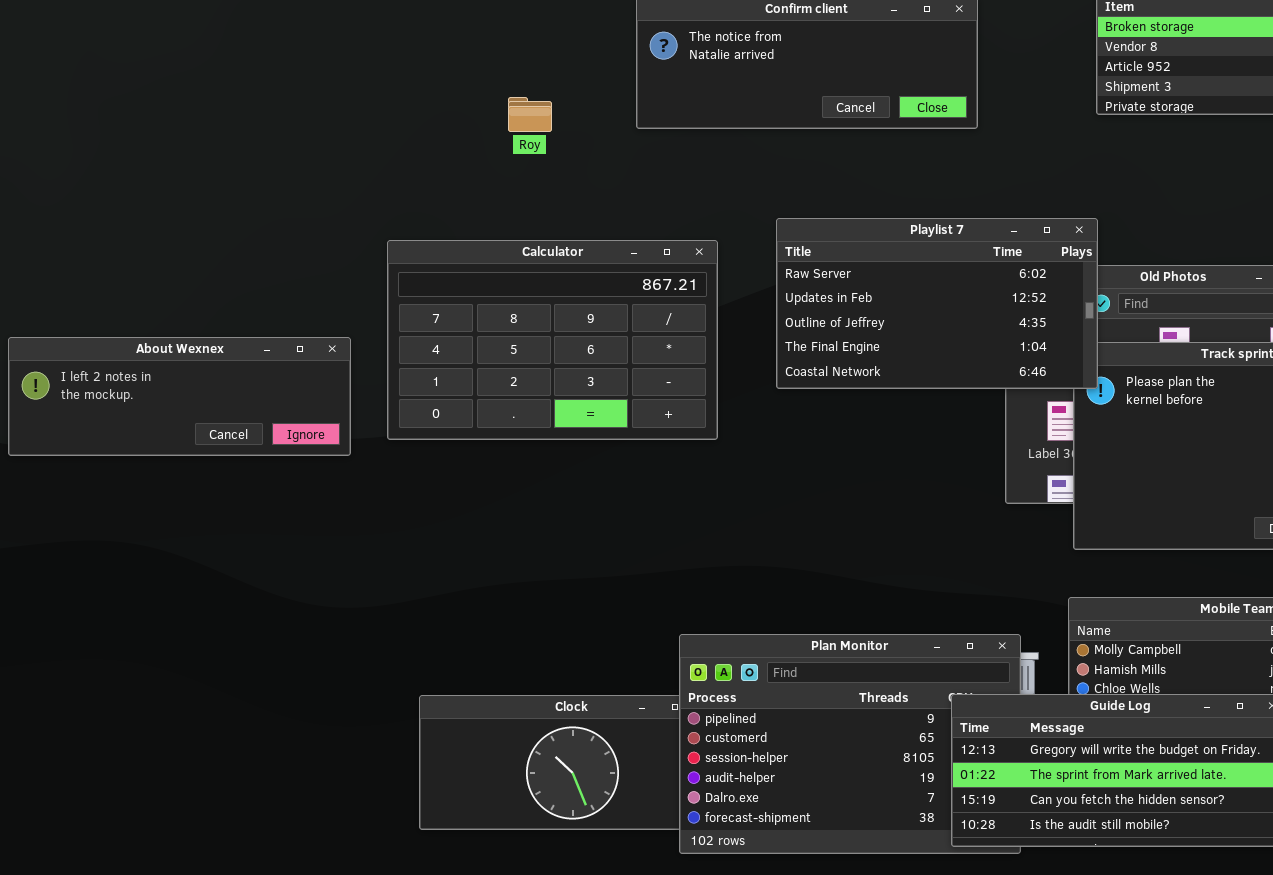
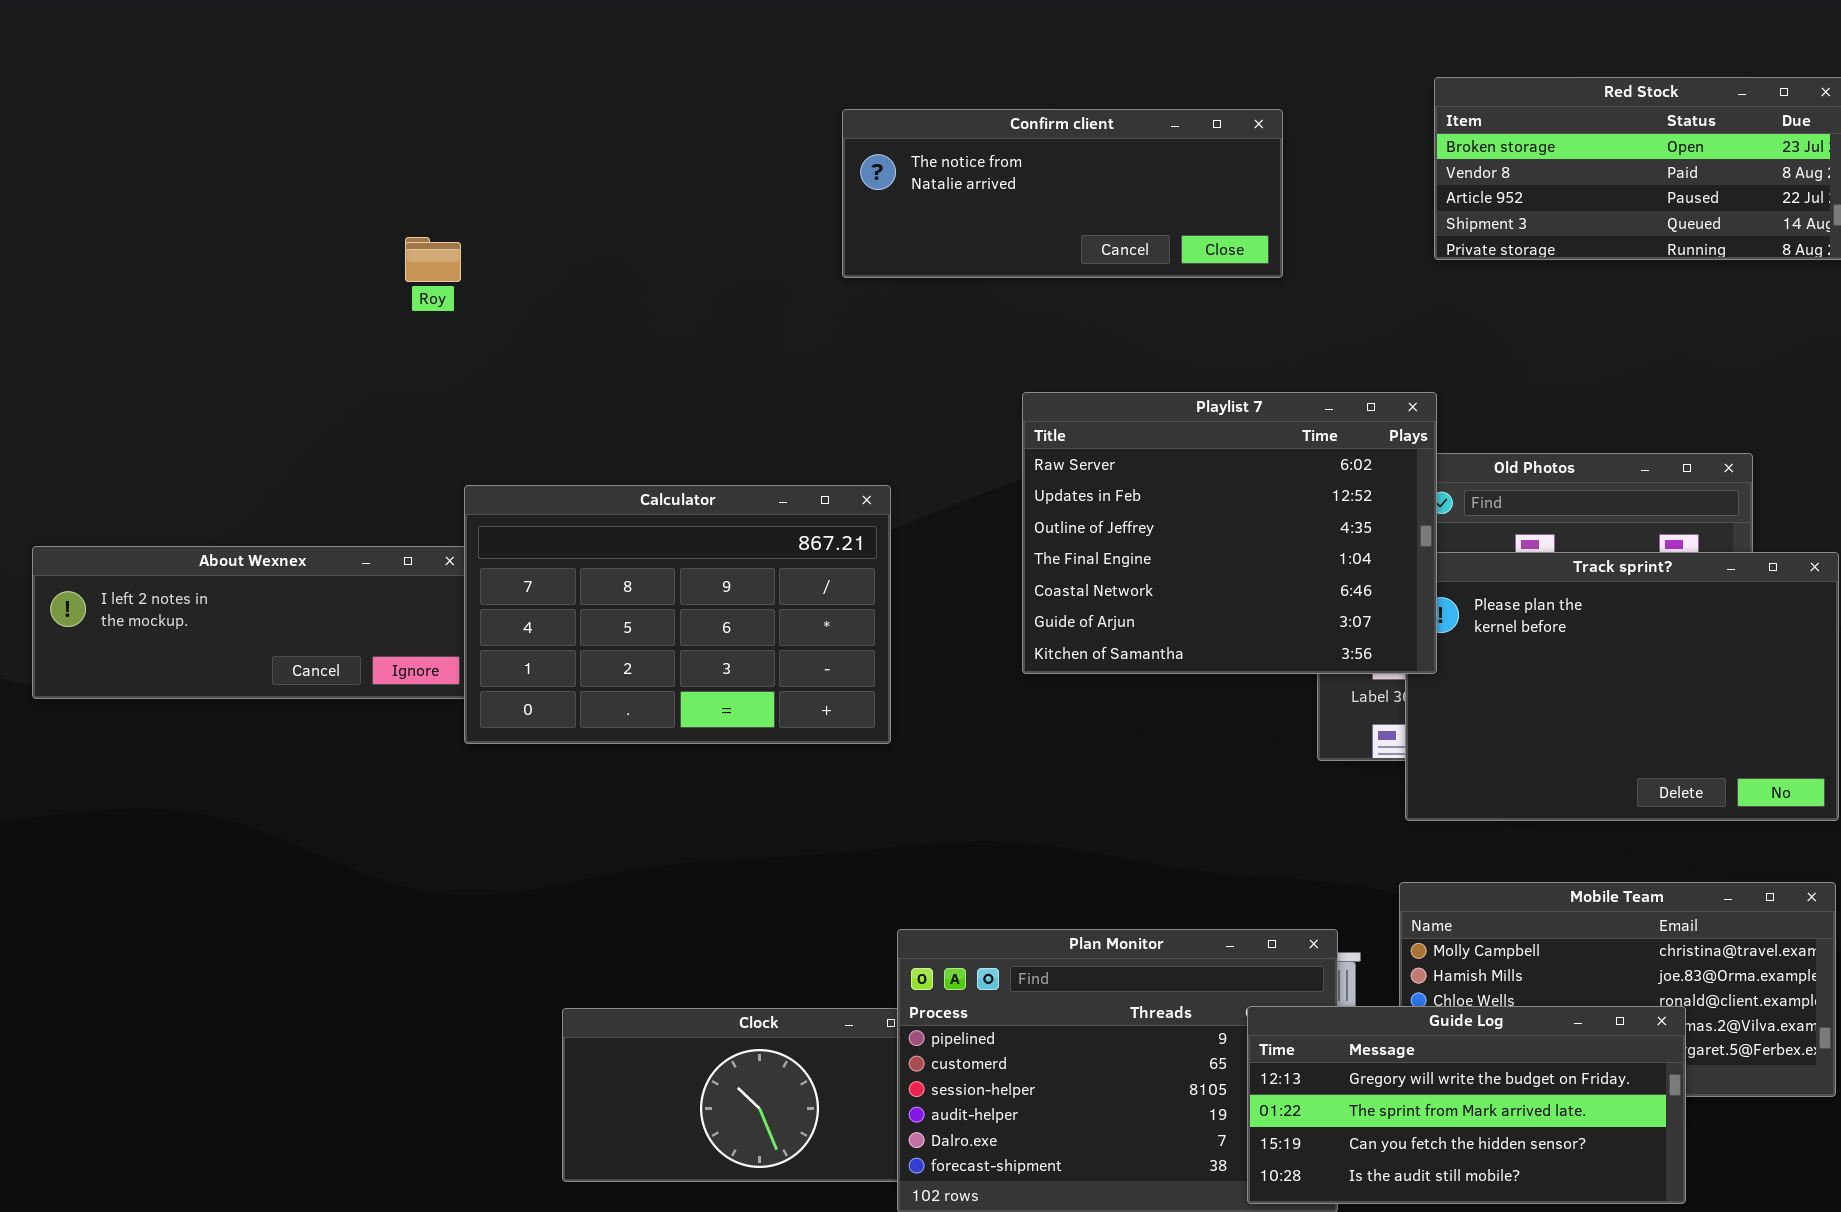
Roy: [508,97,552,132] -> [405,237,461,282], moved
Playlist 7: [776,218,1098,389] -> [1022,392,1437,674], resized
Calculator: [387,240,718,440] -> [464,485,891,744], moved

